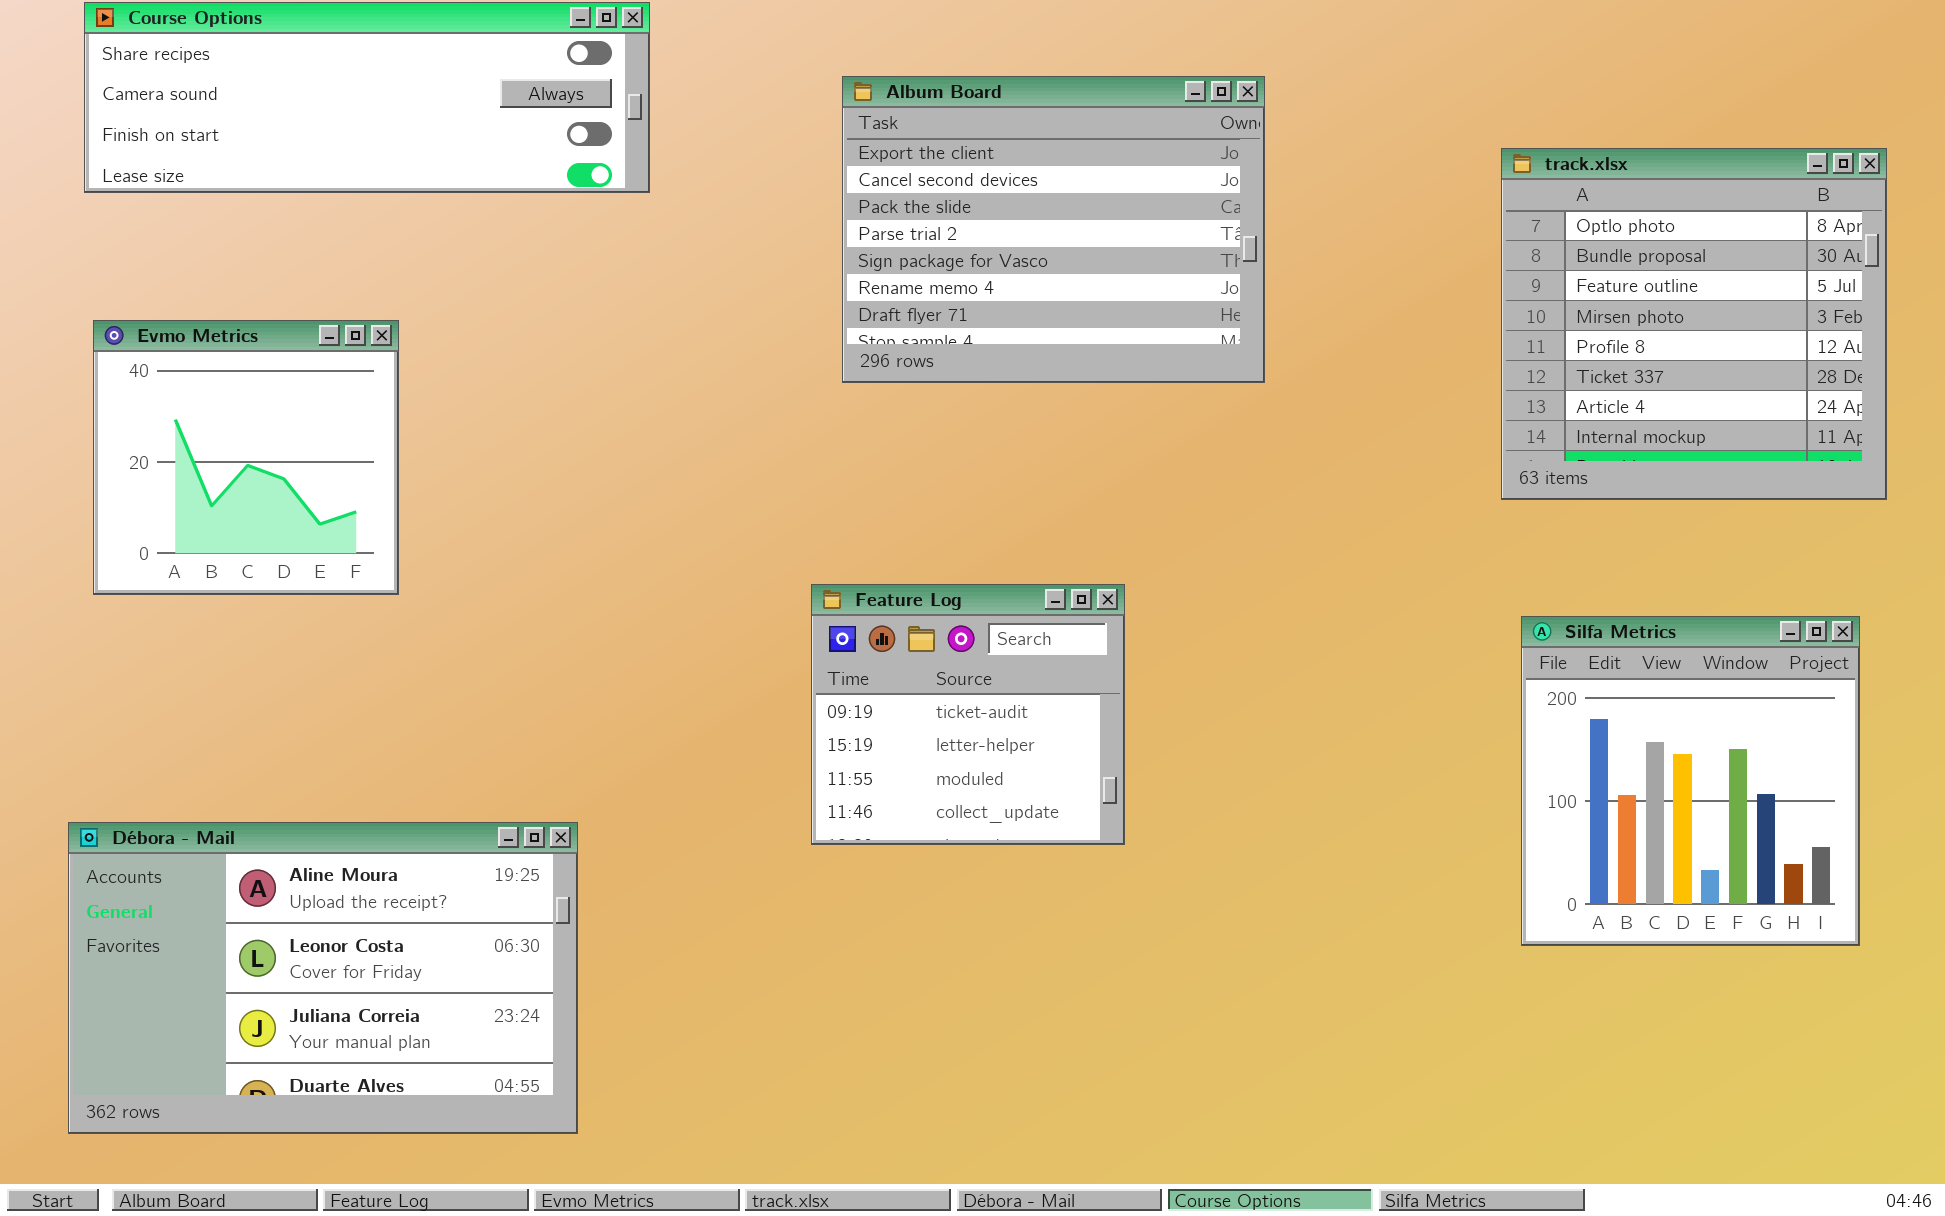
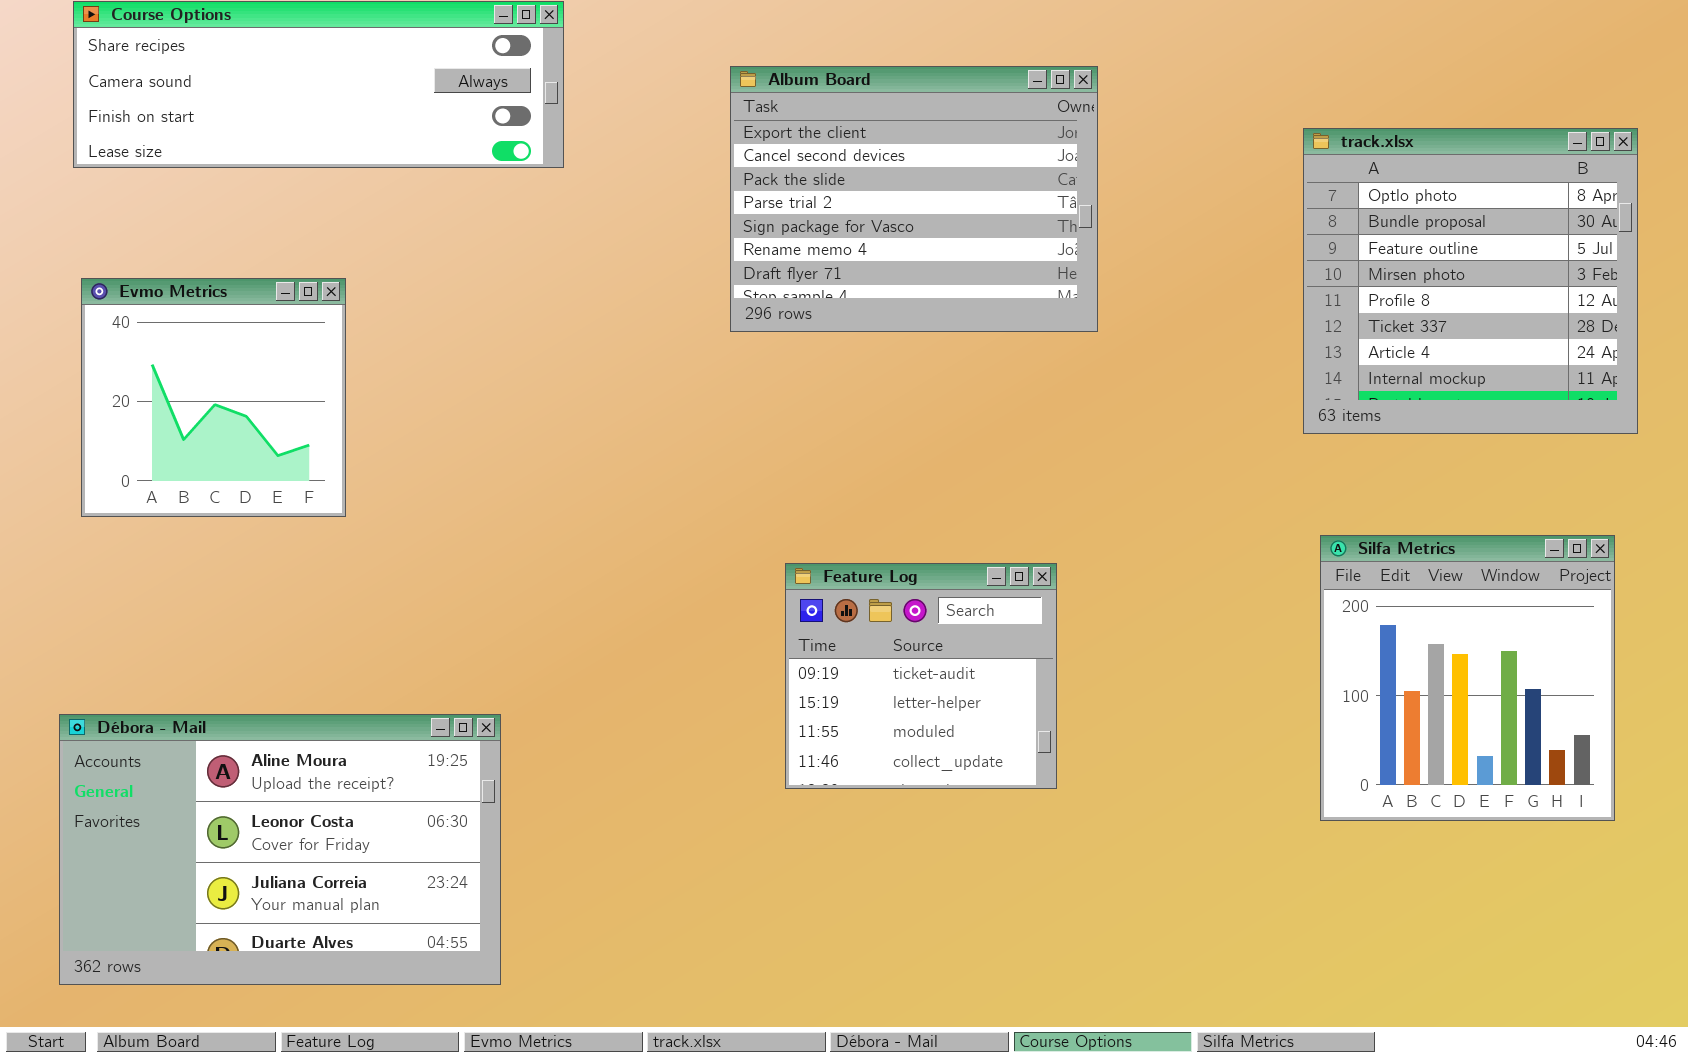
Feature Log: [811,584,1125,845] -> [785,563,1057,789], moved

